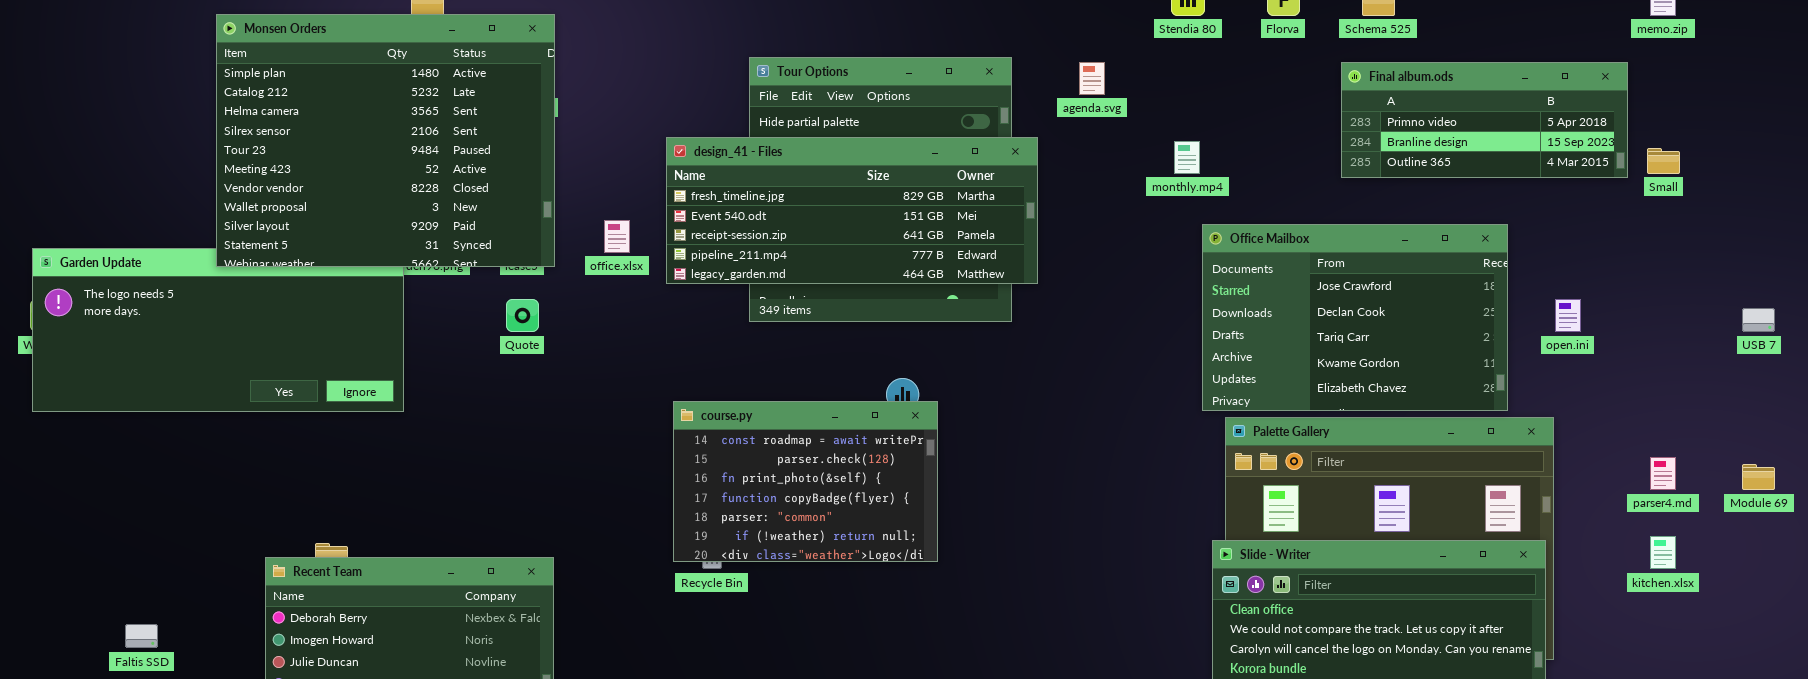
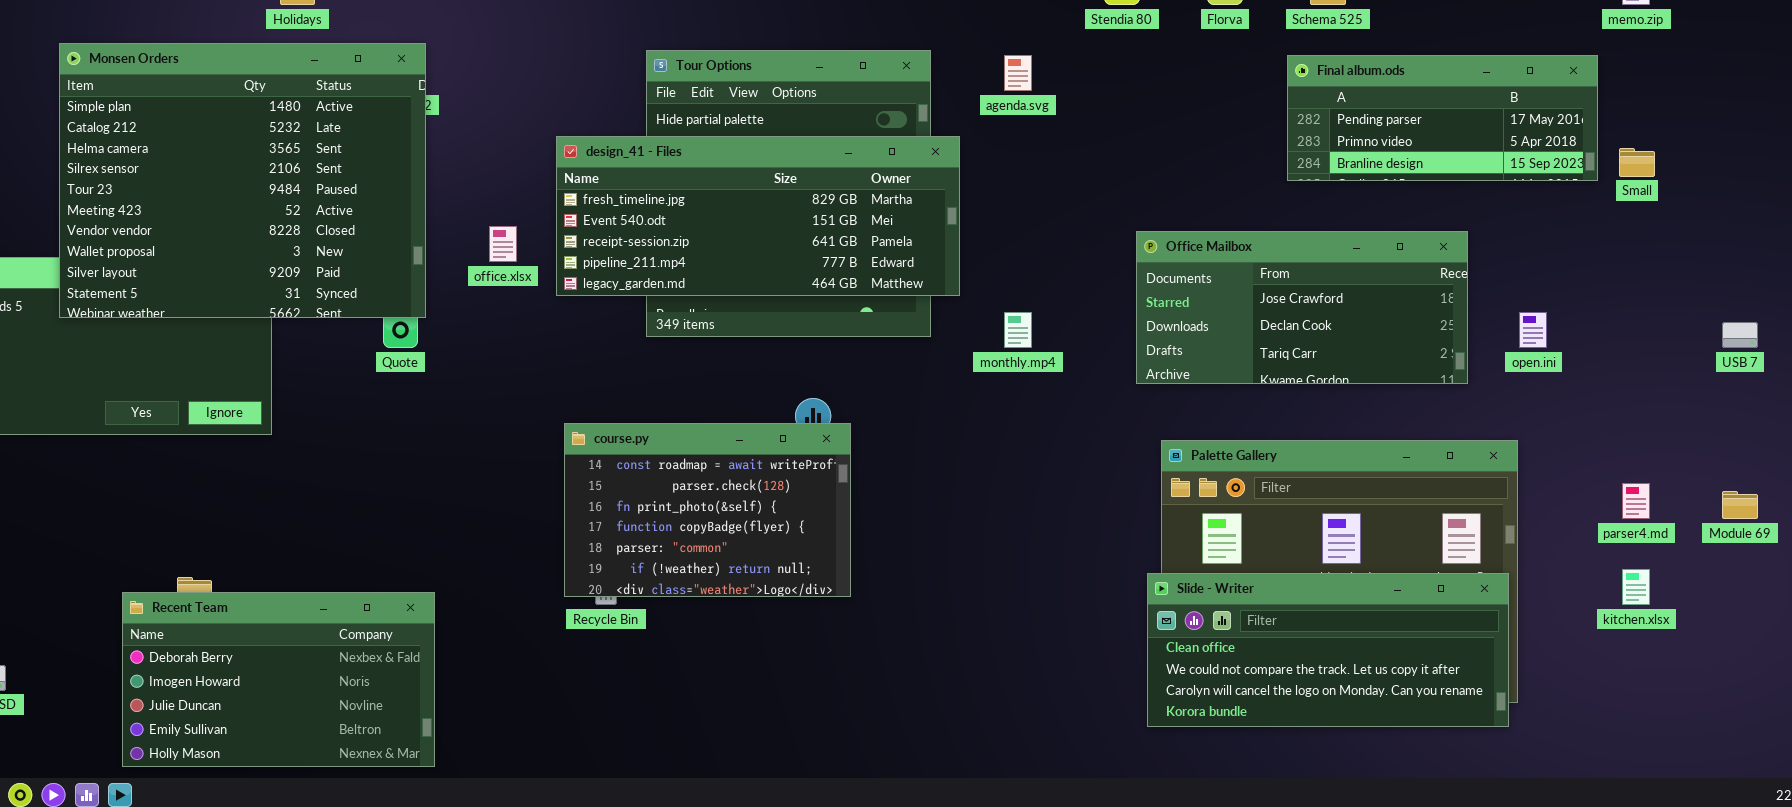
Monsen Orders: [216,14,555,267] -> [59,43,426,318], moved
Final album.ods: [1341,62,1628,178] -> [1287,55,1598,181], scrolled up 1 row
monthly.mp4: [1174,141,1200,174] -> [1004,312,1032,348], moved
Office Mailbox: [1202,224,1508,411] -> [1136,231,1468,384], resized

